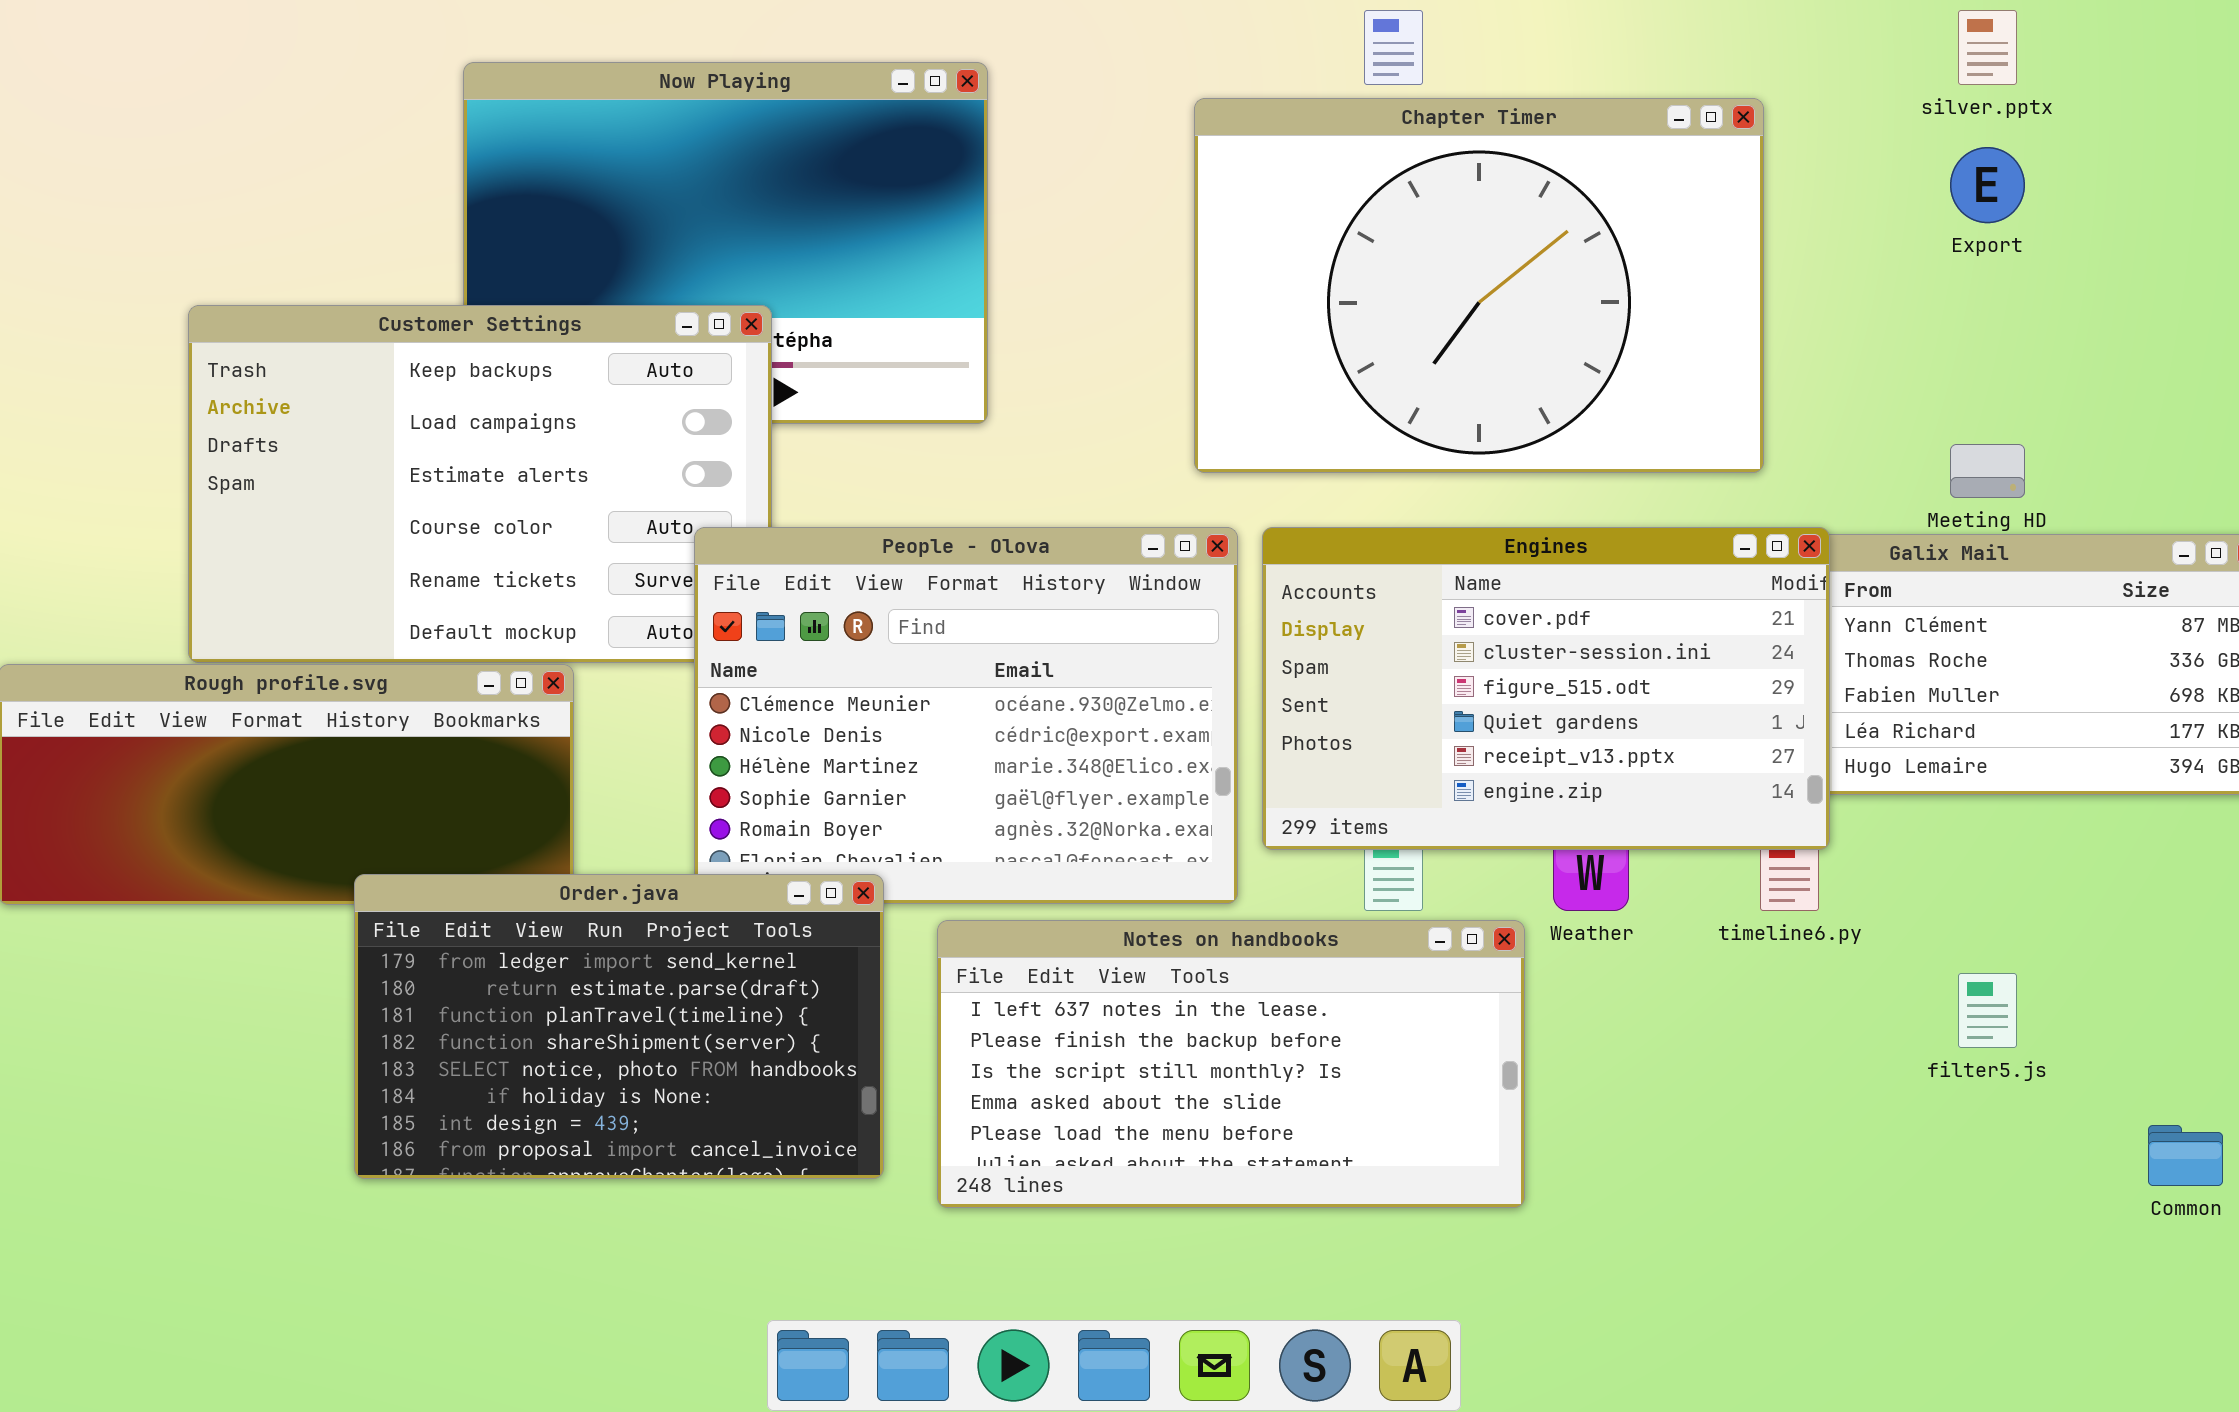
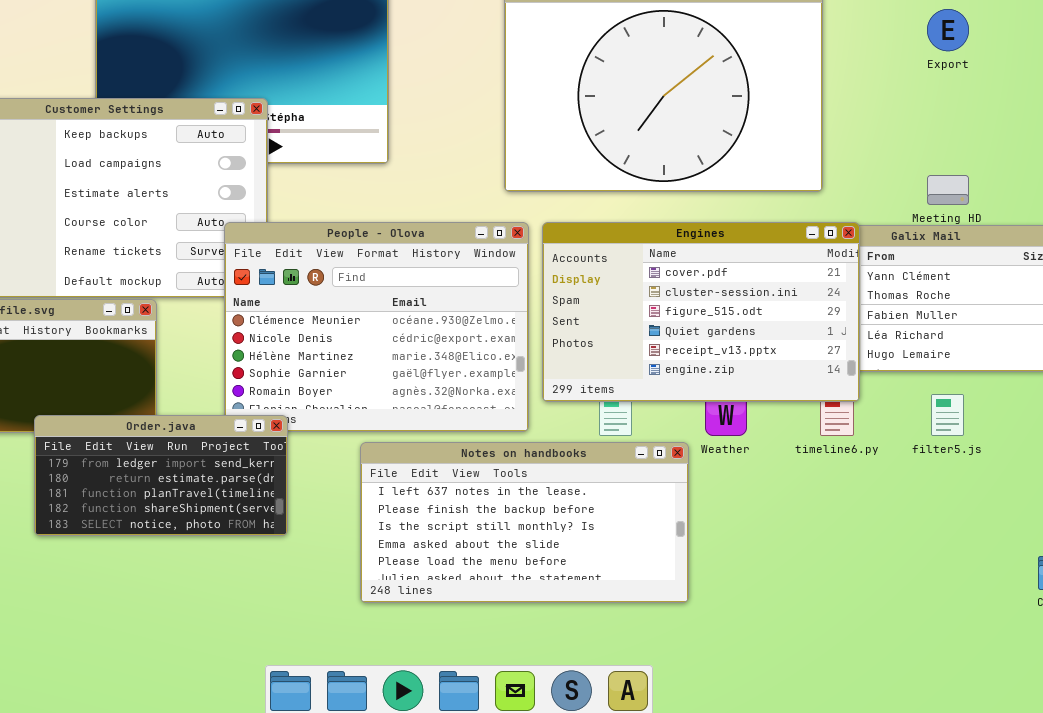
Order.java: [354,874,884,1179] -> [34,415,288,536], resized
filter5.js: [1958,973,2017,1048] -> [931,394,964,436], moved

